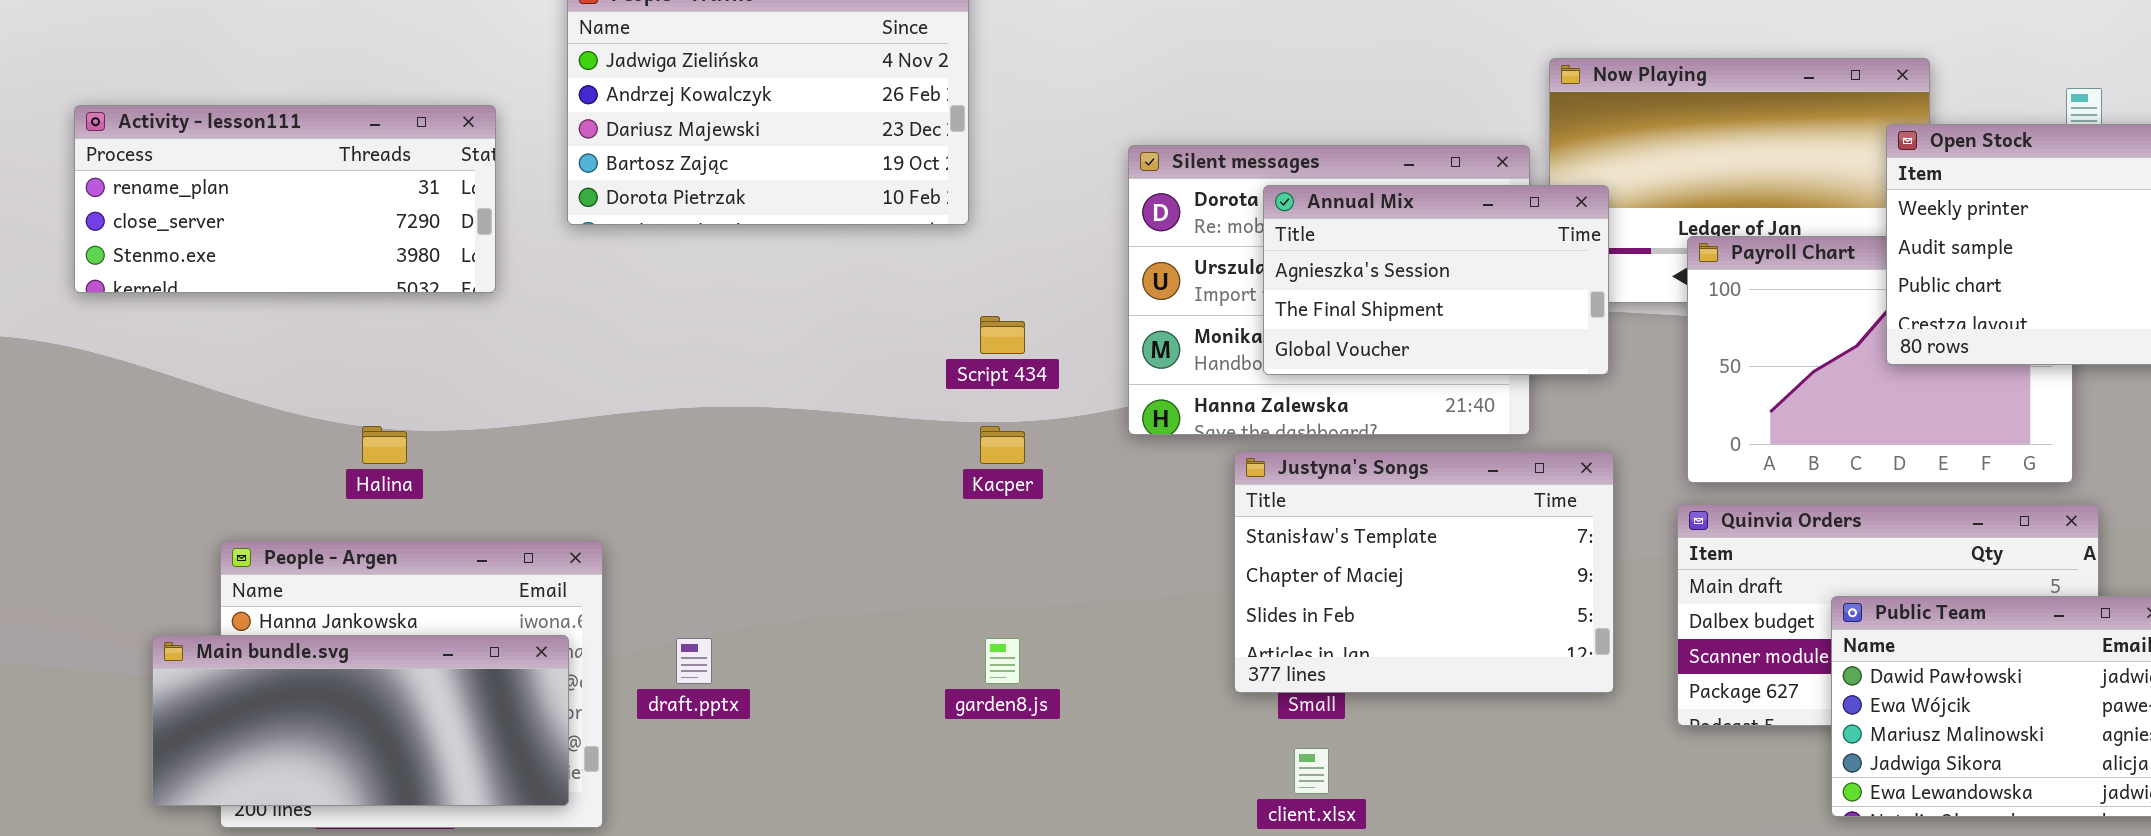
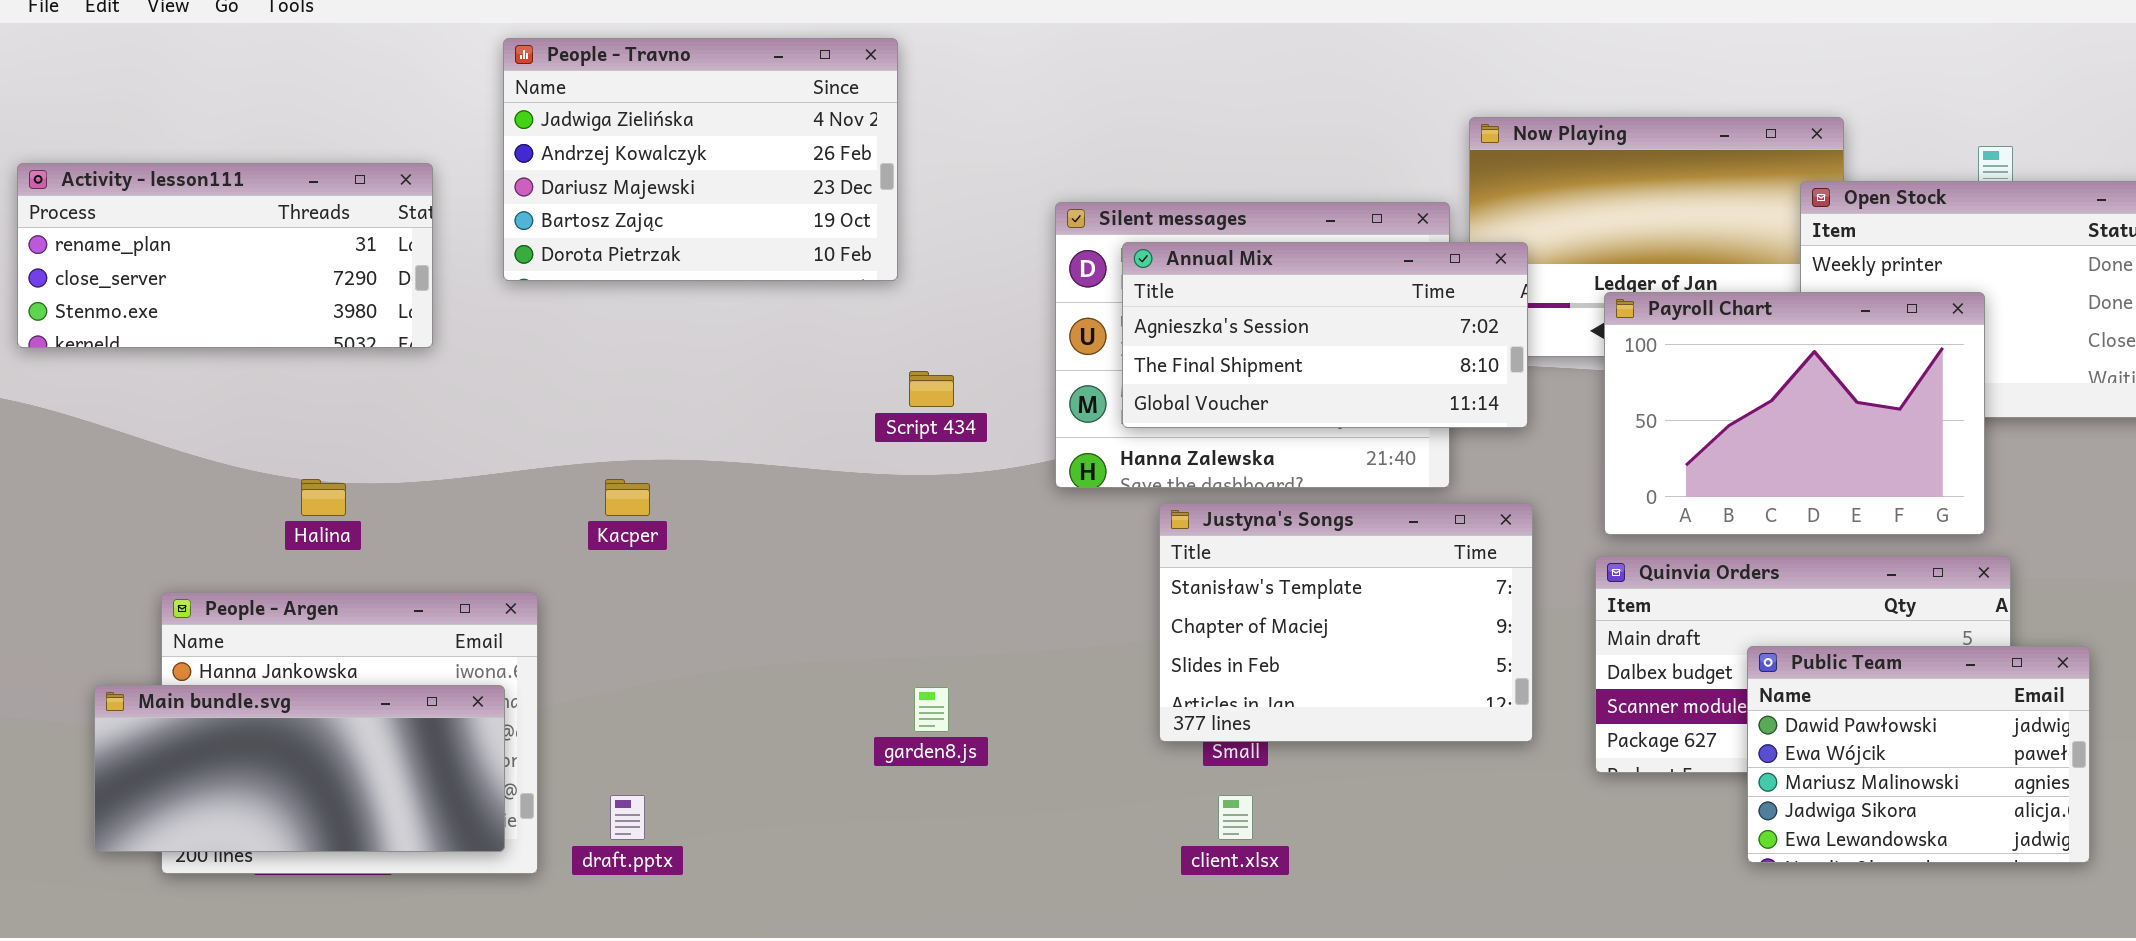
Annual Mix: [1263,185,1609,375] -> [1122,242,1528,428], resized
Payroll Chart: [1687,236,2073,483] -> [1604,292,1985,535], raised
Kacper: [980,426,1025,464] -> [605,479,650,516], moved
draft.pptx: [676,638,712,684] -> [610,795,645,840], moved

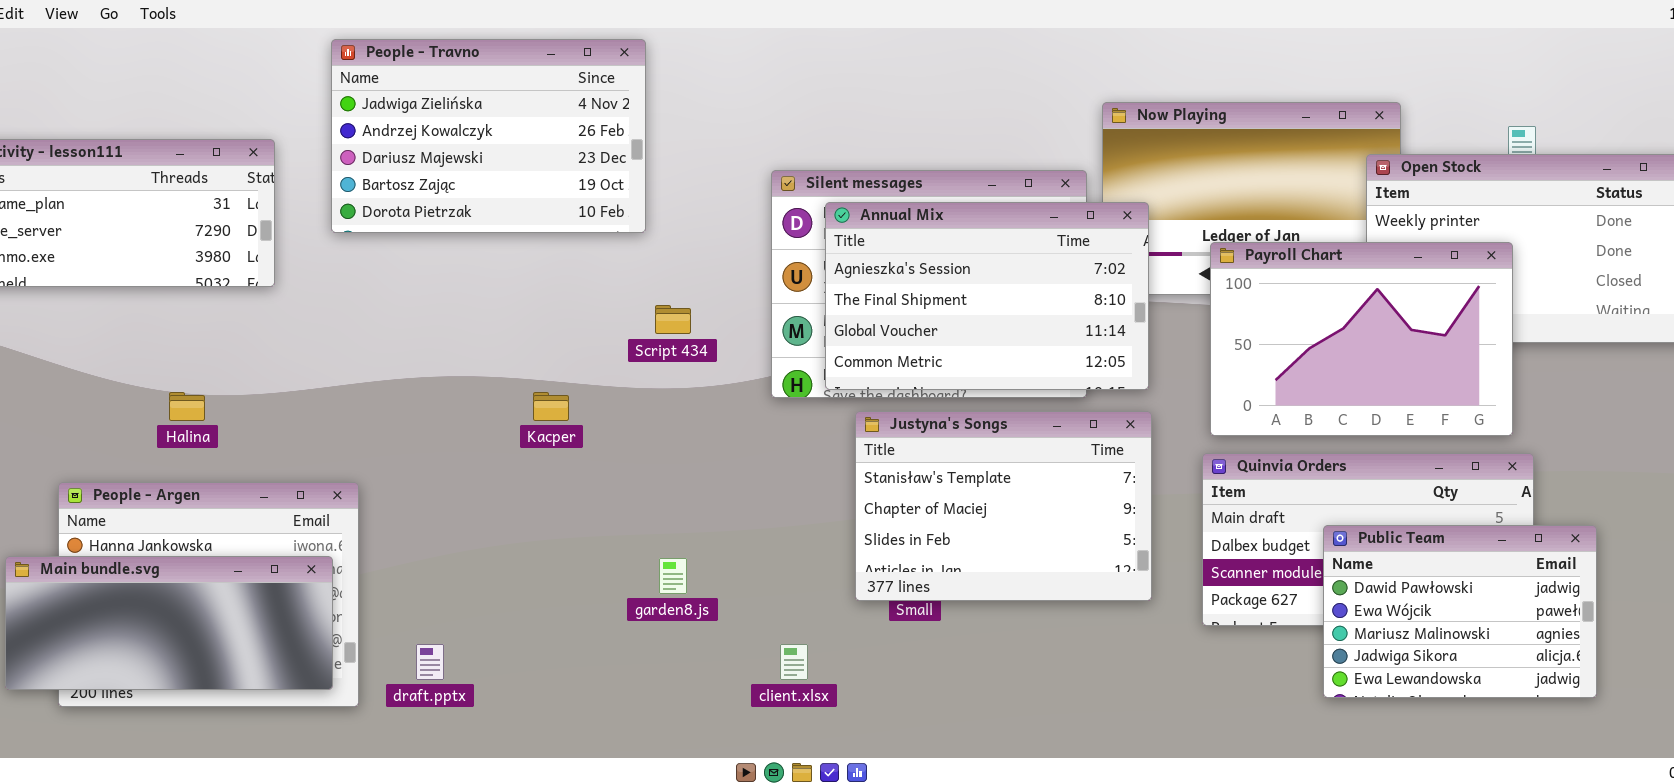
Annual Mix: [1122,242,1528,428] -> [825,202,1149,390], resized
Kacper: [605,479,650,516] -> [533,392,569,421], moved
client.xlsx: [1218,795,1253,840] -> [780,644,808,680], moved

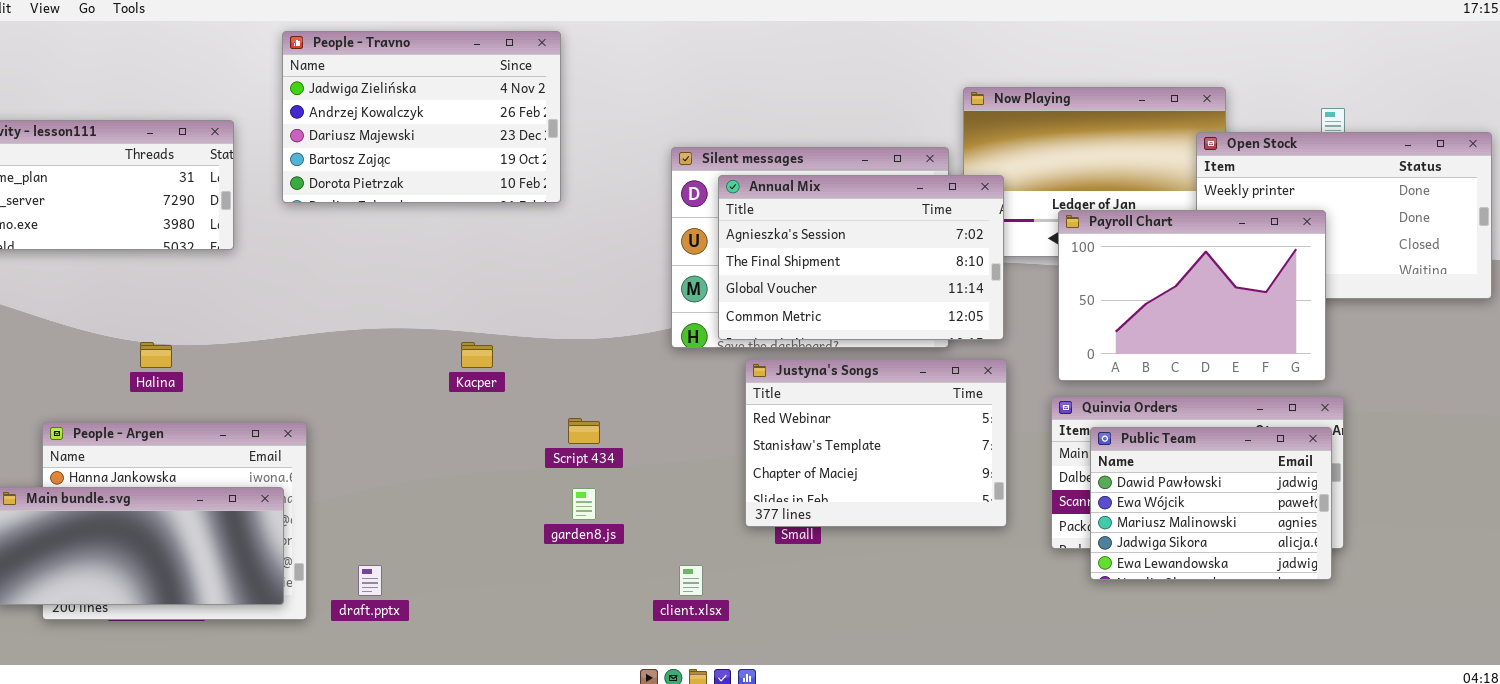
Script 434: [655,305,691,334] -> [568,418,600,444], moved
Justyna's Songs: [855,411,1152,601] -> [745,359,1007,527], scrolled up 1 row
Public Team: [1323,525,1597,698] -> [1090,427,1332,580], moved

